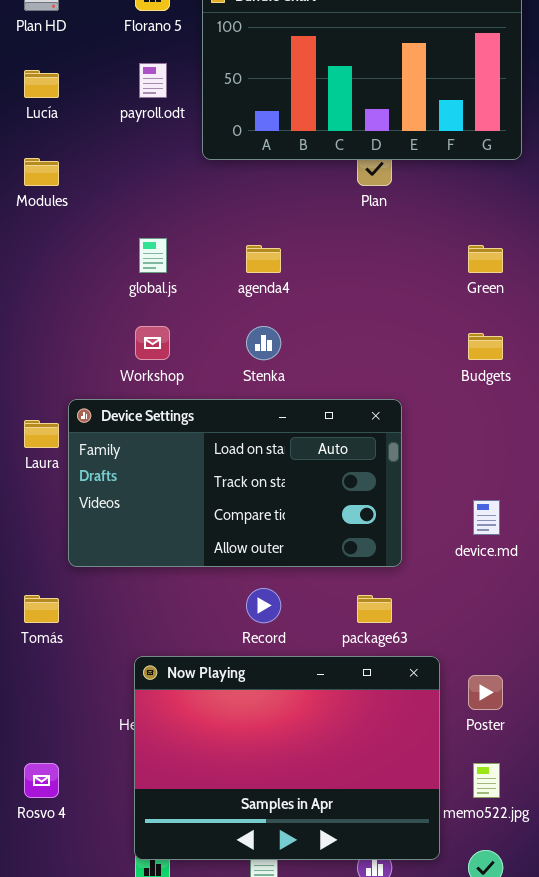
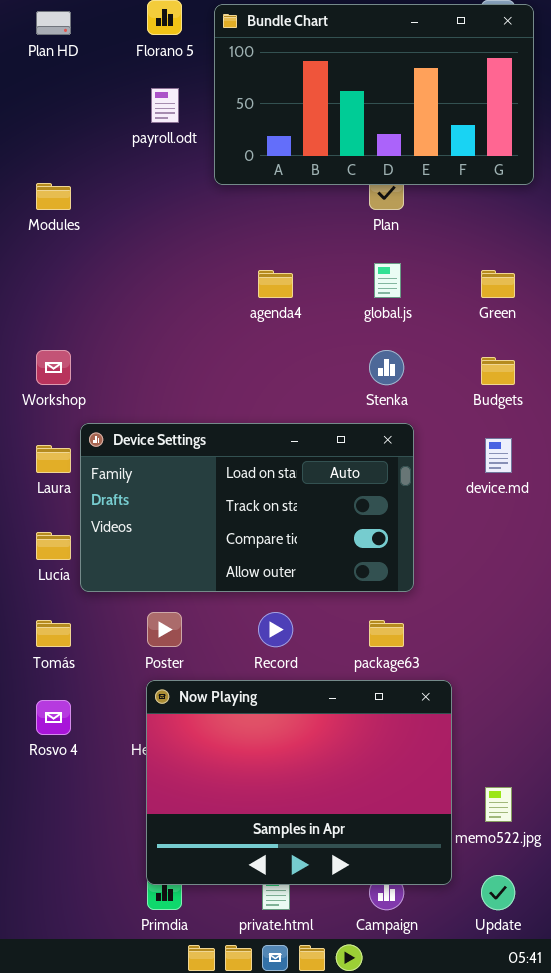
Lucía: [24,70,59,98] -> [36,532,71,560], moved
global.js: [139,238,167,273] -> [374,263,401,298], moved
Workshop: [135,326,170,360] -> [36,350,71,385], moved
Stenka: [246,326,281,360] -> [369,350,404,385], moved
device.md: [473,500,500,535] -> [485,438,512,473], moved
Poster: [468,675,503,710] -> [147,612,182,647], moved
Rosvo 4: [24,763,59,798] -> [36,700,71,735], moved

